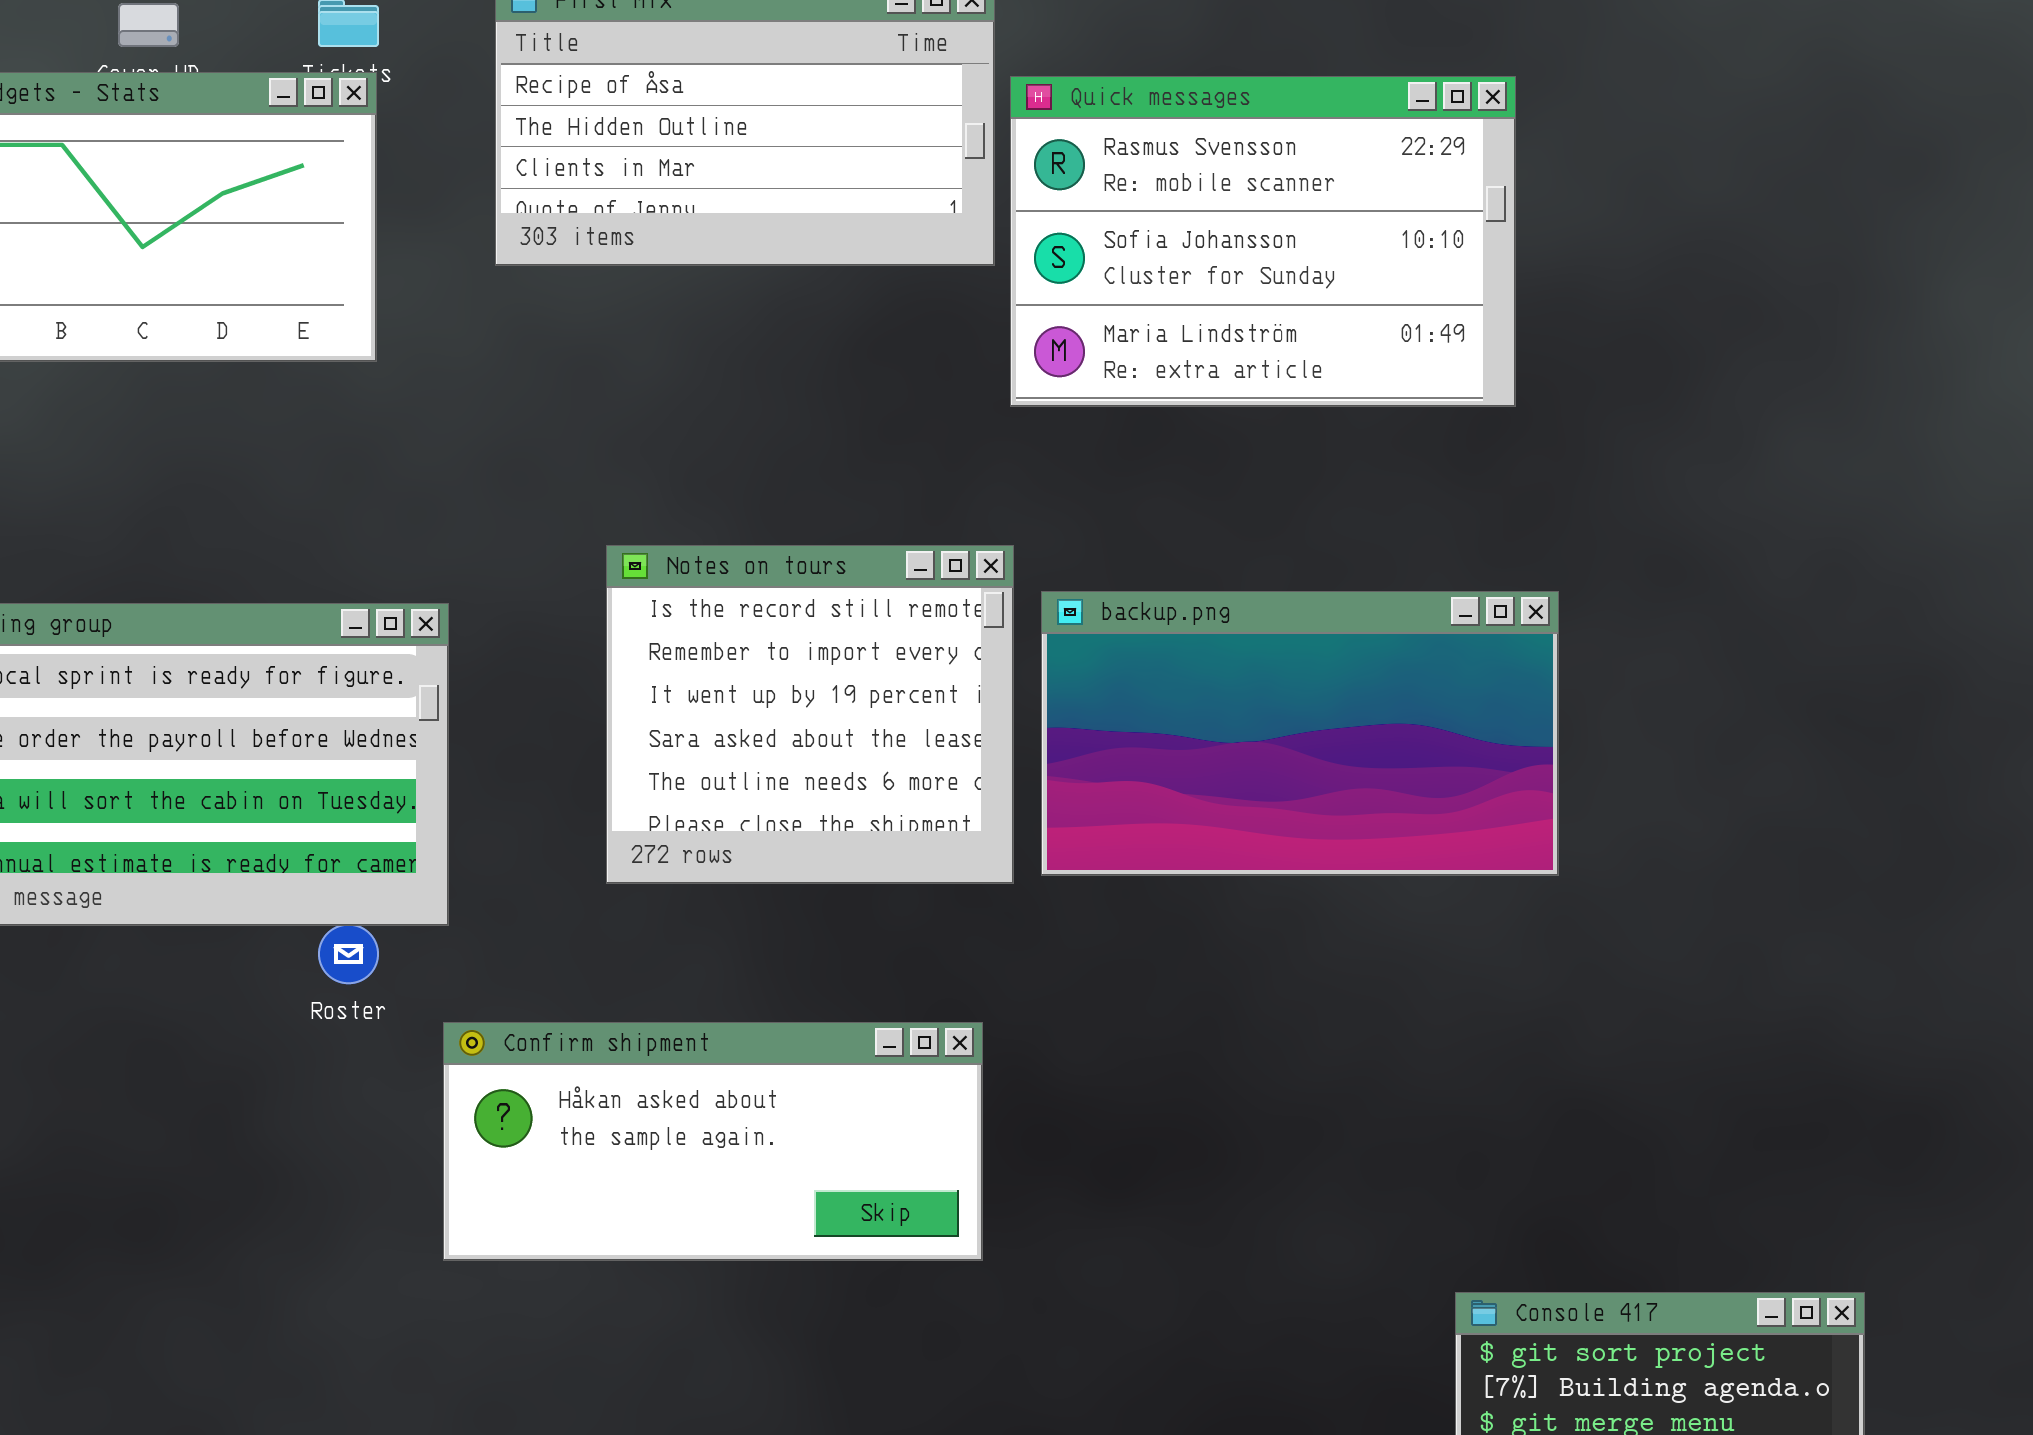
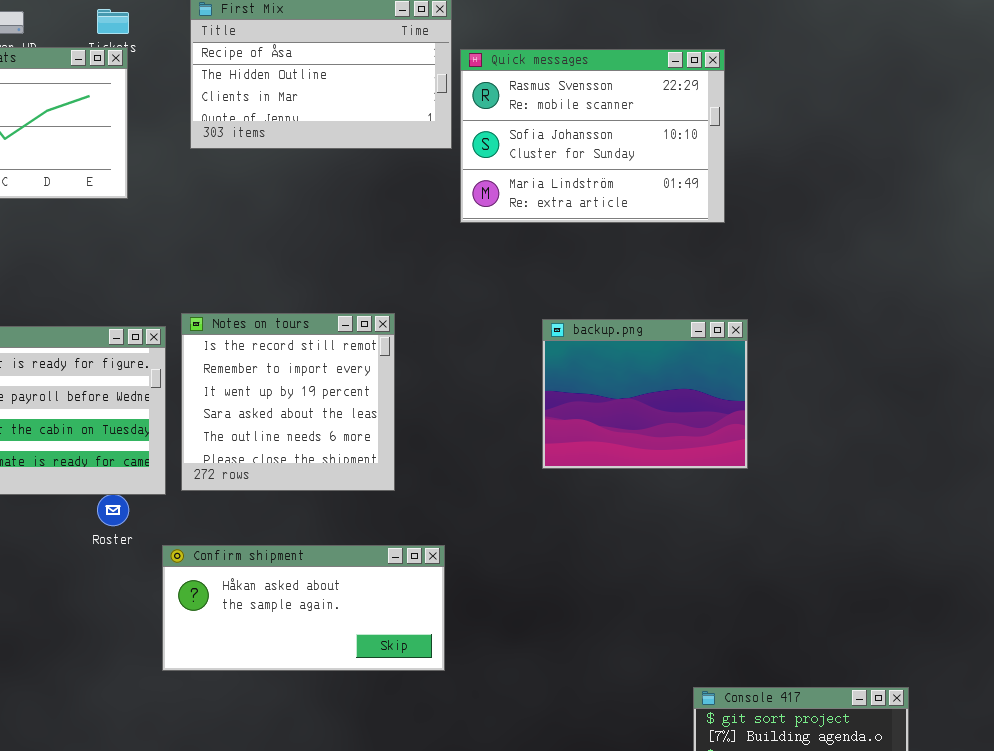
Notes on tours: [606,545,1014,884] -> [181,313,395,491], moved
backup.png: [1041,591,1559,876] -> [542,319,748,469], resized

